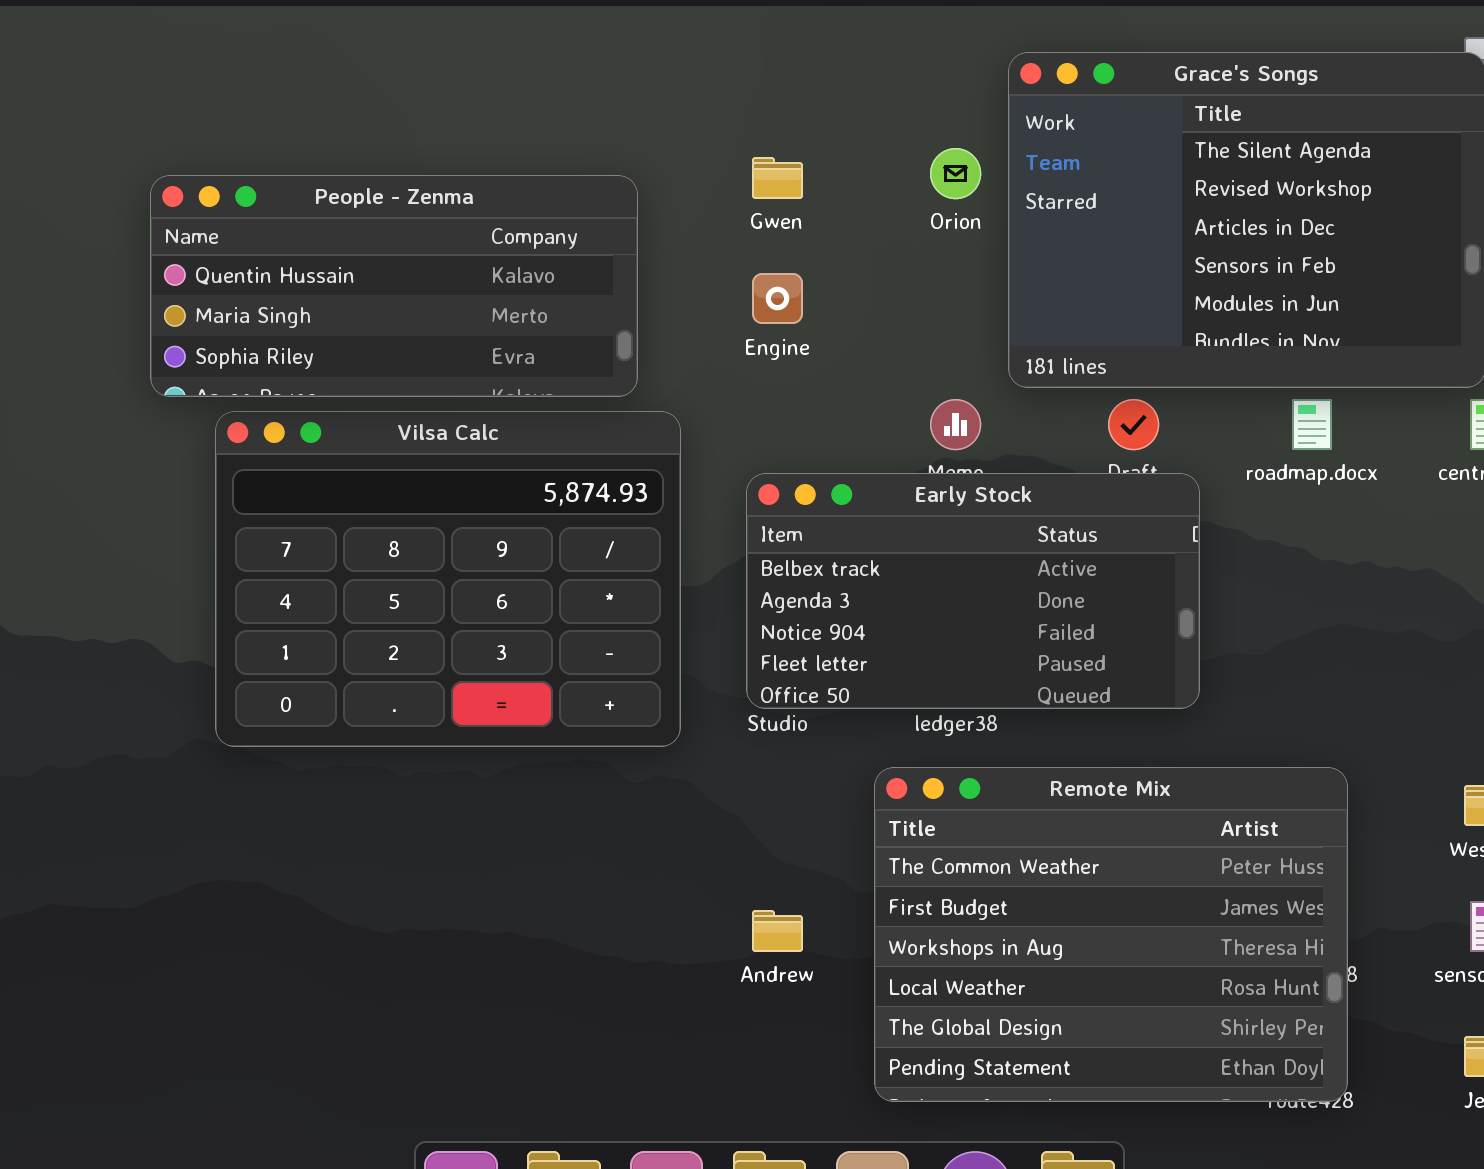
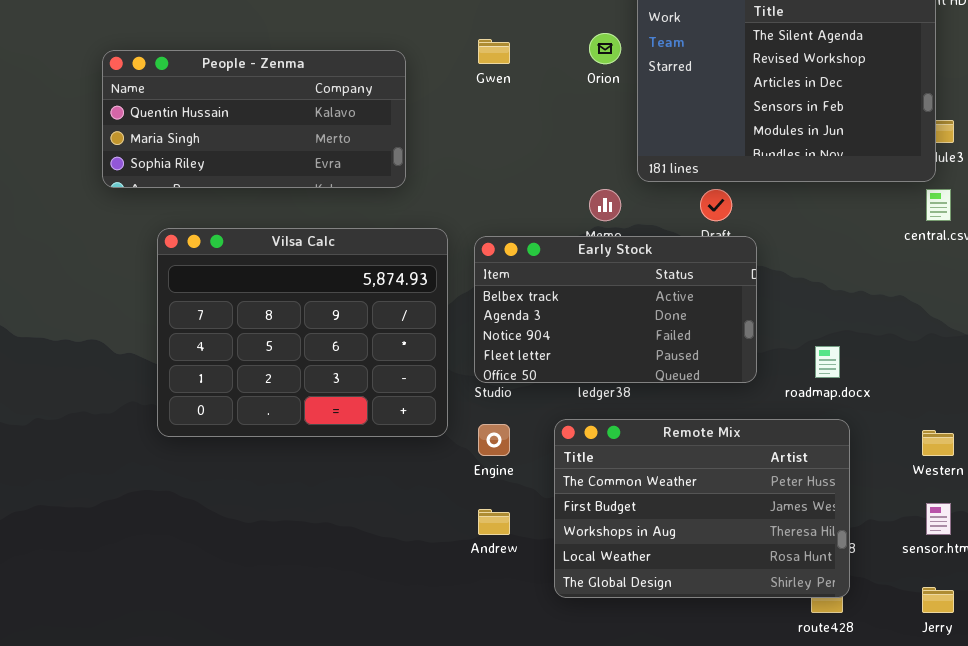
Engine: [752,273,803,324] -> [478,424,510,456], moved
roadmap.docx: [1292,399,1332,450] -> [815,346,840,378], moved
Vilsa Calc: [215,411,681,747] -> [157,228,448,437], moved
Remote Mix: [874,767,1348,1102] -> [554,419,850,598], resized

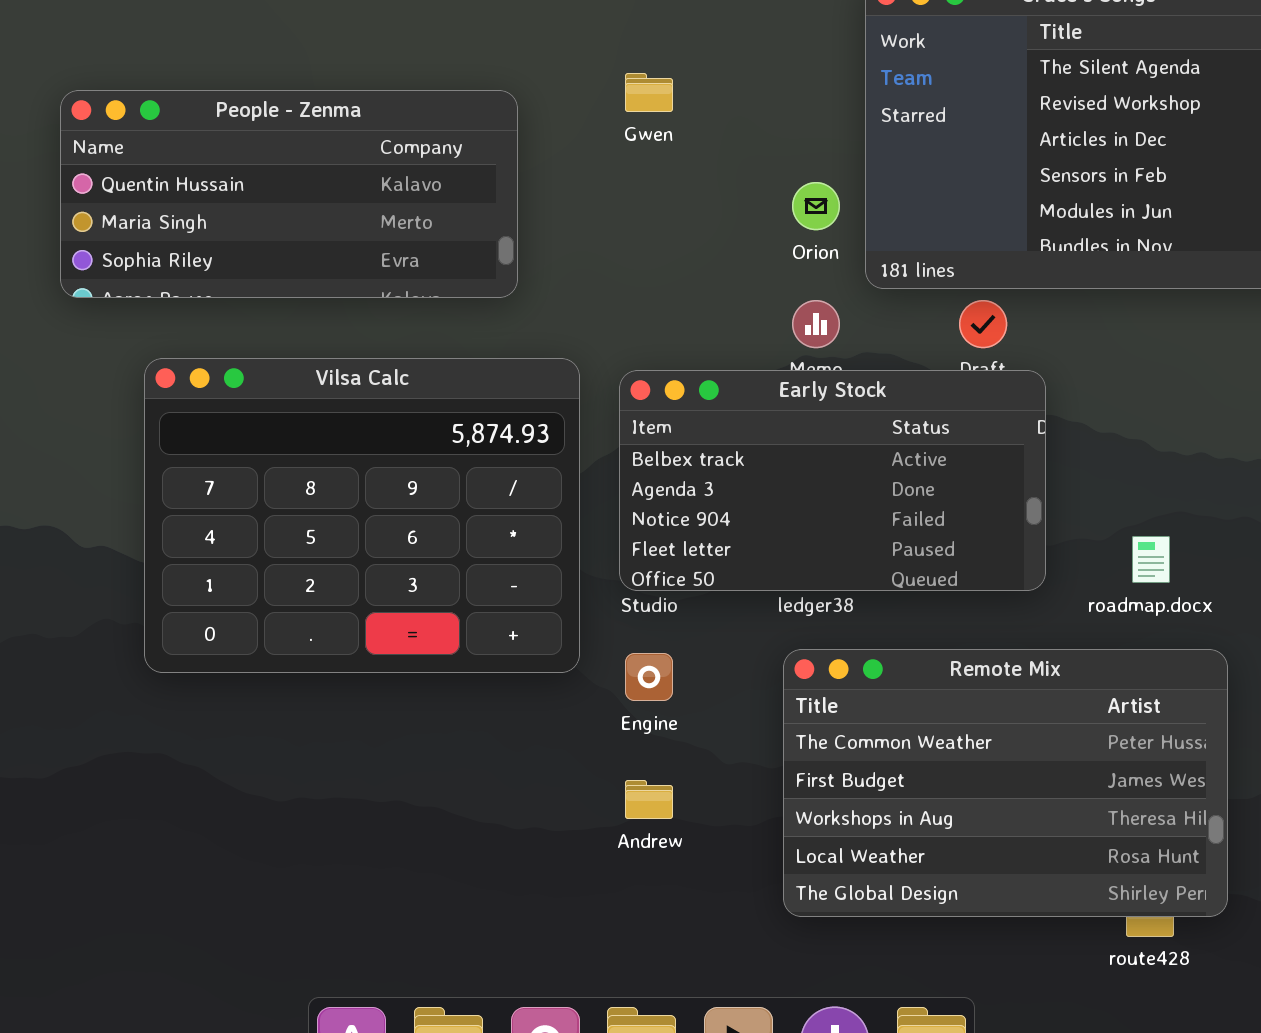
Orion: [589,33,621,64] -> [792,182,840,230], moved
Remote Mix: [554,419,850,598] -> [783,649,1228,917], moved

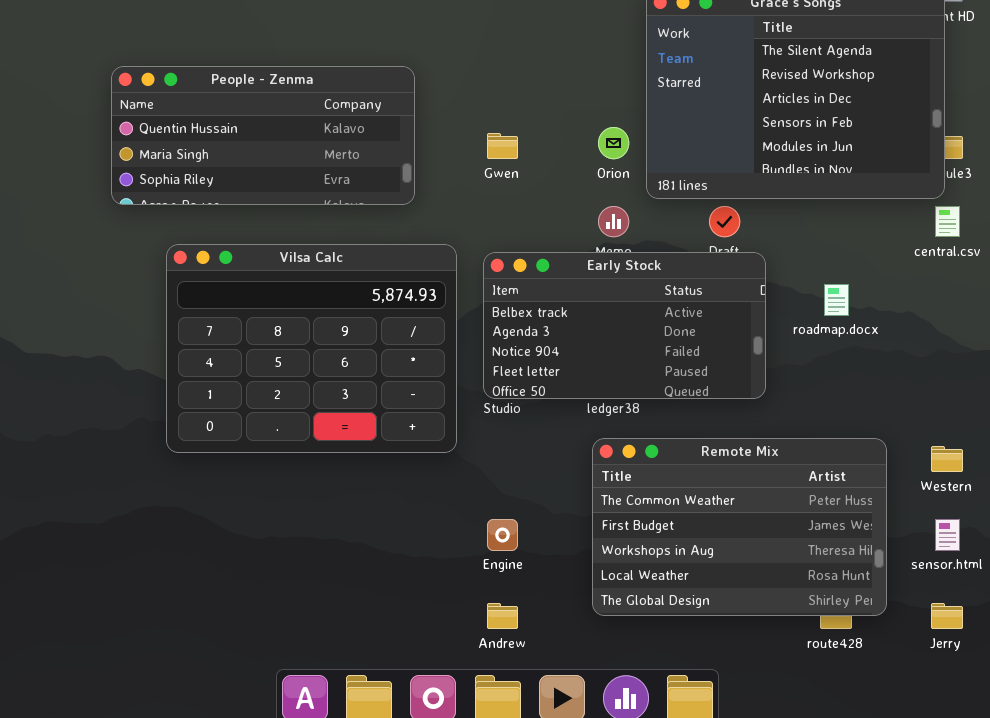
Gwen: [625,73,673,112] -> [487,133,518,159], moved
roadmap.docx: [1132,536,1170,583] -> [824,284,849,316], moved
Engine: [625,653,673,701] -> [487,519,518,551], moved
Andrew: [625,780,673,819] -> [487,603,518,629], moved

